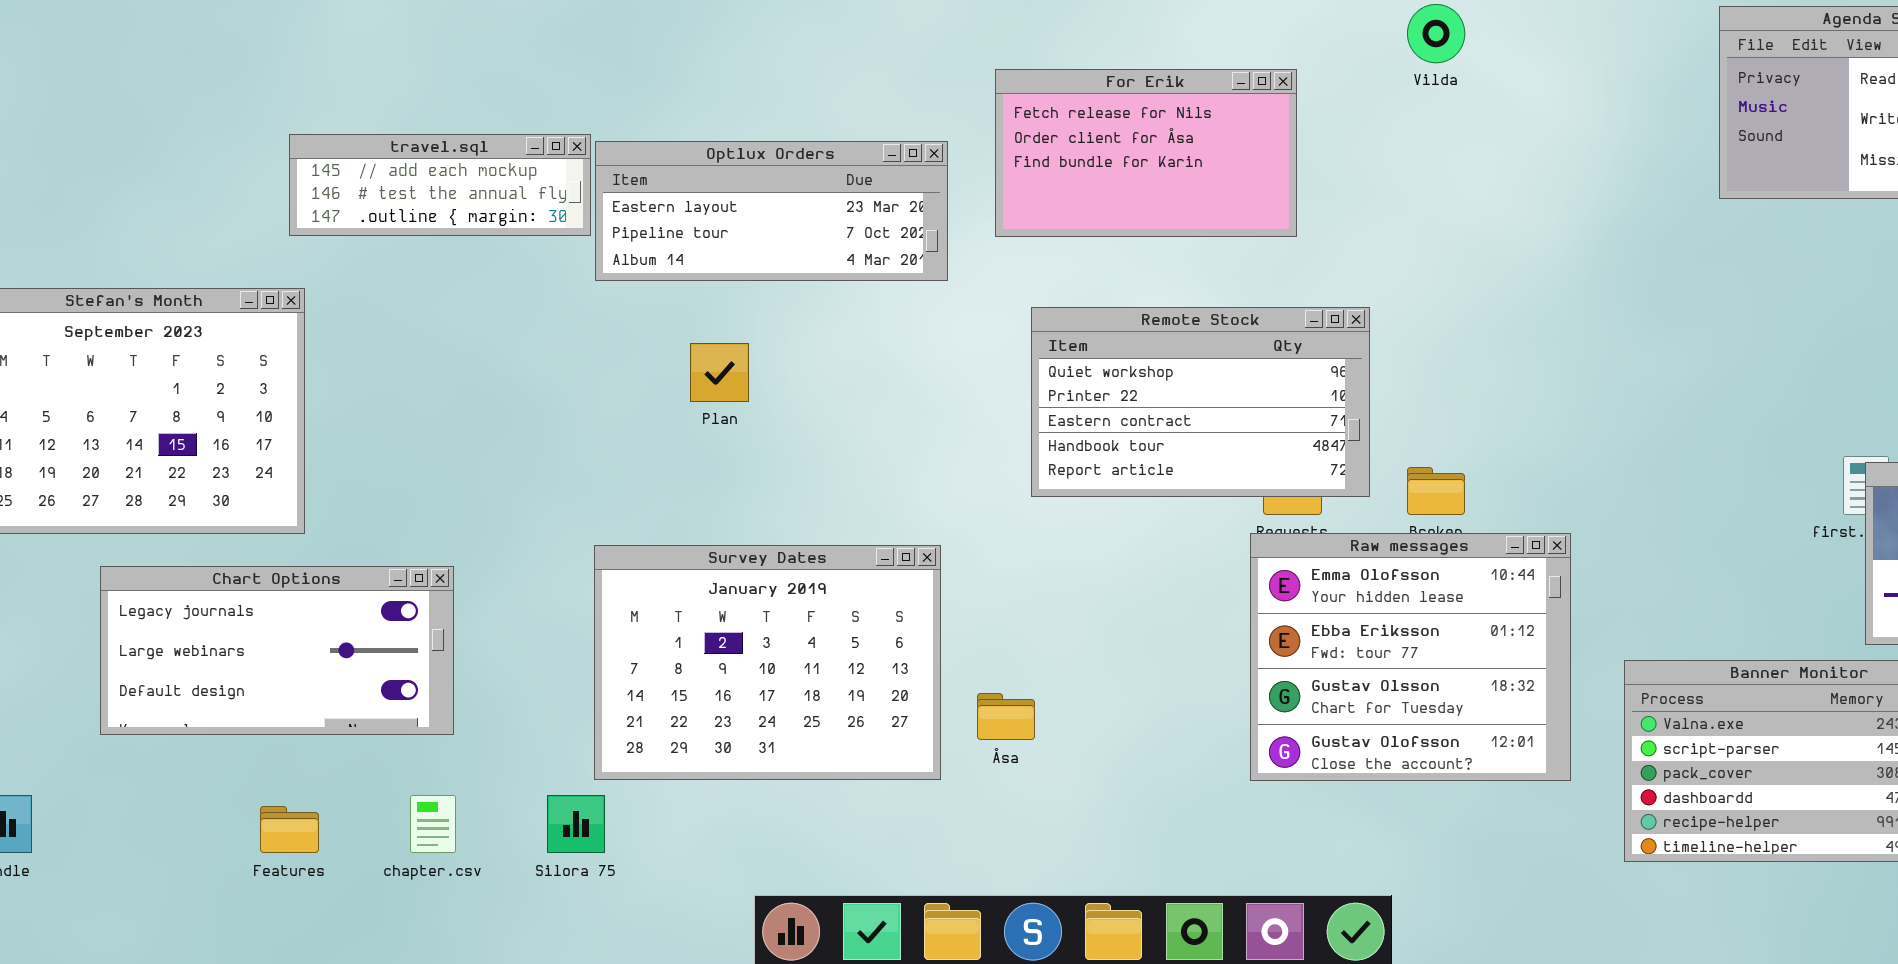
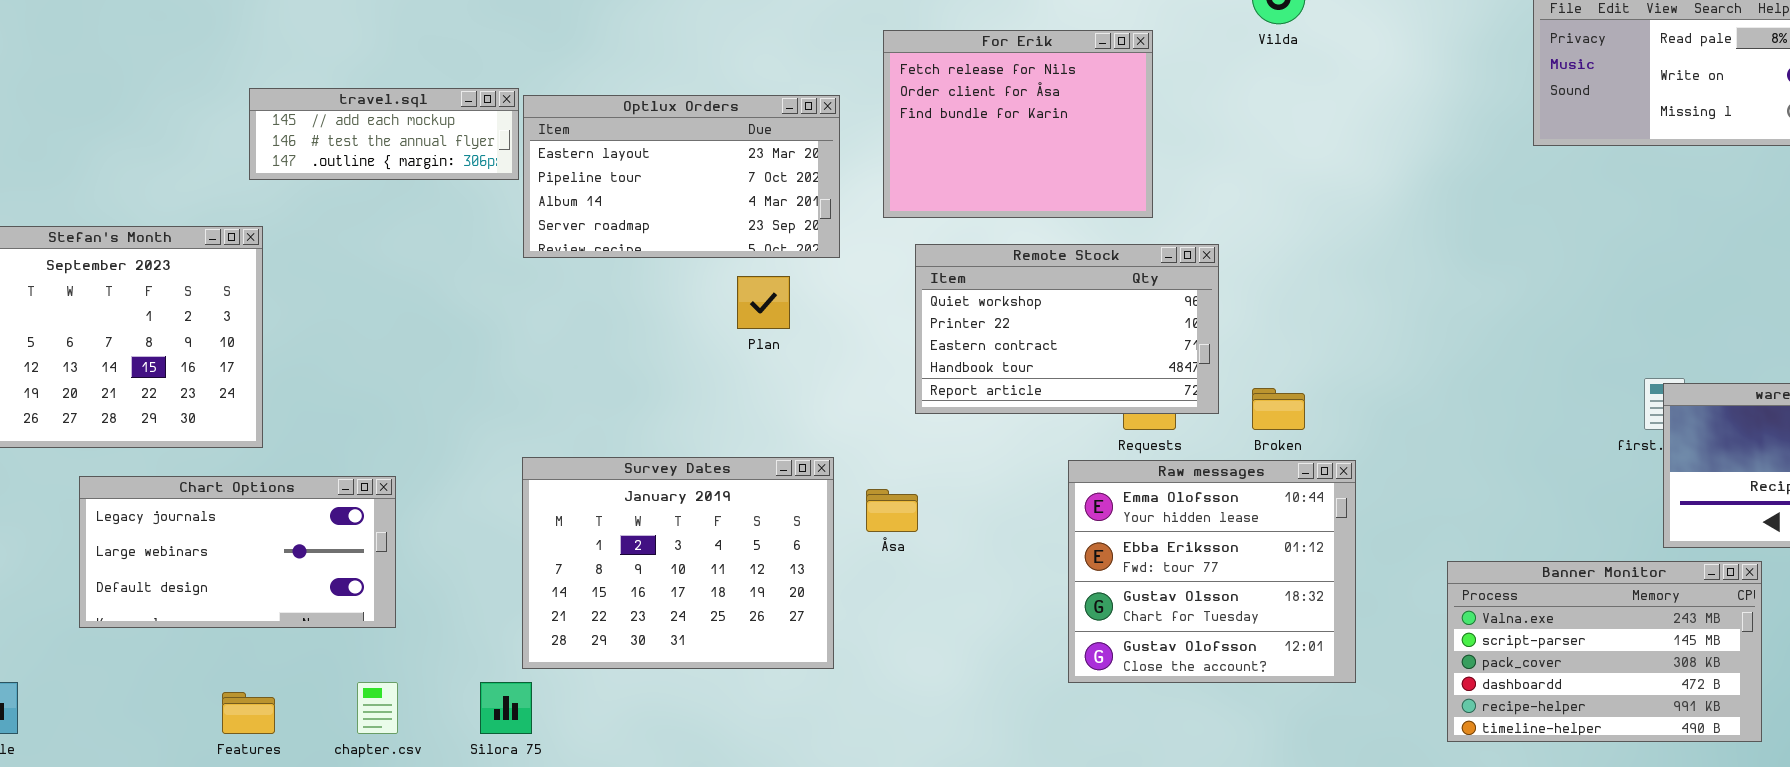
For Erik: [995,69,1297,237] -> [883,30,1153,218], resized
Optlux Orders: [595,141,948,281] -> [523,95,840,258], resized
Plan: [690,343,749,402] -> [737,276,790,329], moved
Raw messages: [1250,533,1571,781] -> [1068,460,1356,683], moved
Åsa: [977,693,1035,740] -> [866,489,918,532], moved

